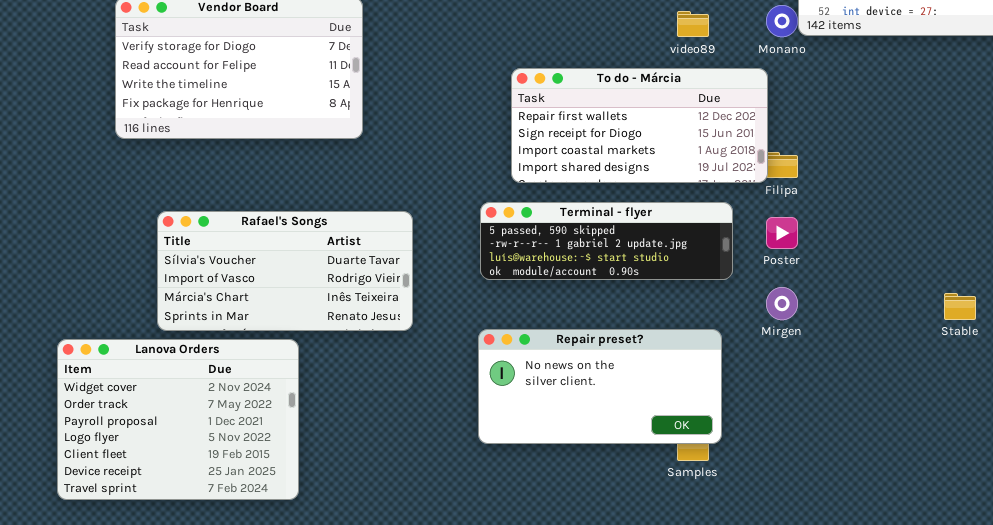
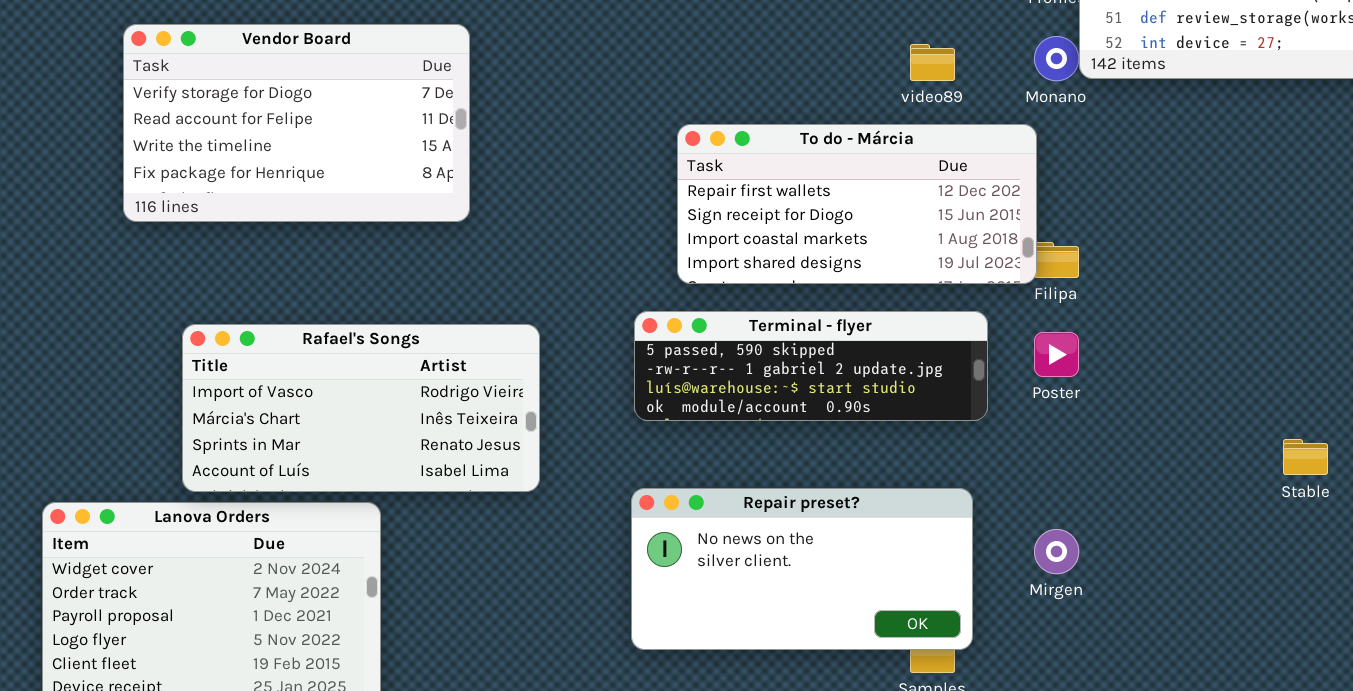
Rafael's Songs: [157,211,413,331] -> [182,324,540,492], scrolled down 1 row
Mirgen: [766,287,798,320] -> [1034,529,1079,574], moved

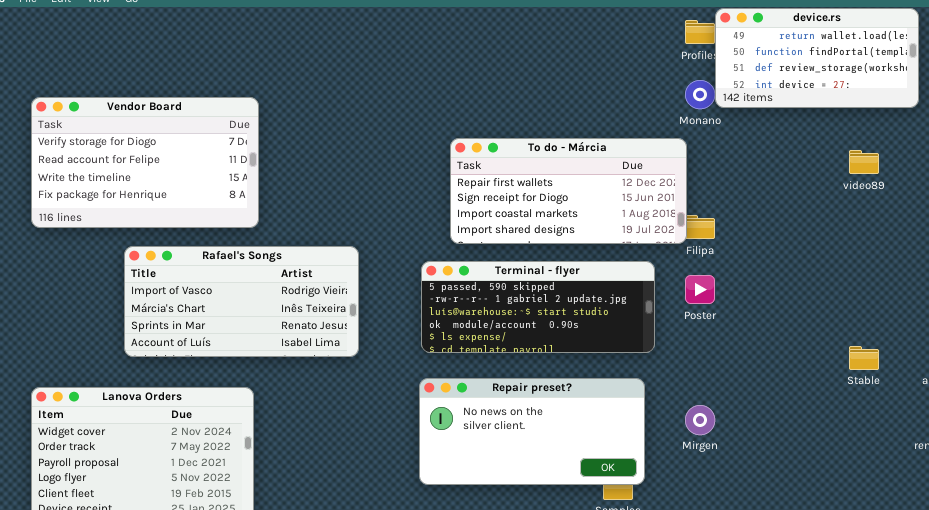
Vendor Board: [123,24,470,222] -> [31,97,259,228], moved
video89: [910,44,955,81] -> [849,150,879,174], moved
Terminal - flyer: [634,311,988,421] -> [421,261,655,353], resized
Rafael's Songs: [182,324,540,492] -> [124,246,359,357], moved

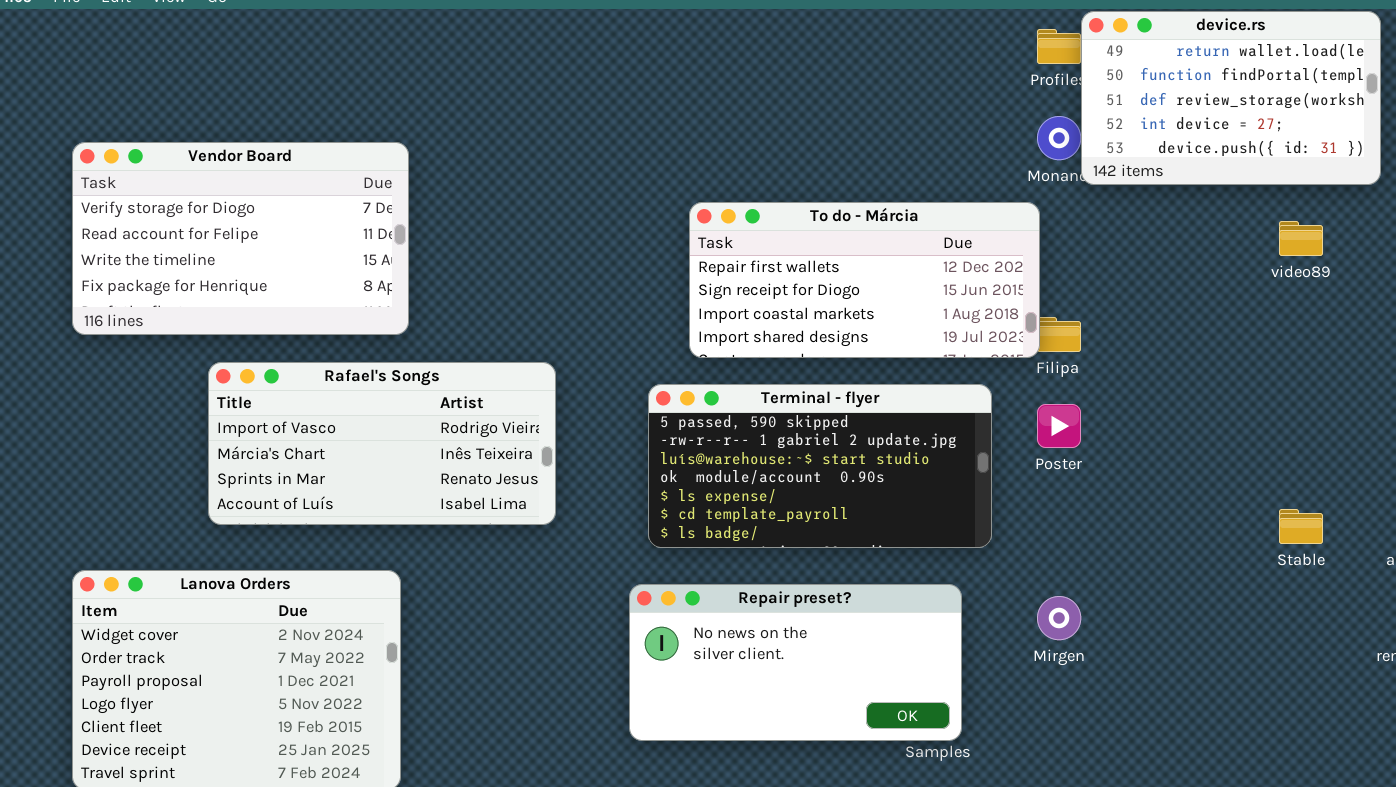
device.rs: [715,8,919,108] -> [1081,11,1381,185], resized
Terminal - flyer: [421,261,655,353] -> [648,384,992,548], resized
Repair preset?: [419,378,645,485] -> [629,584,962,741], moved

